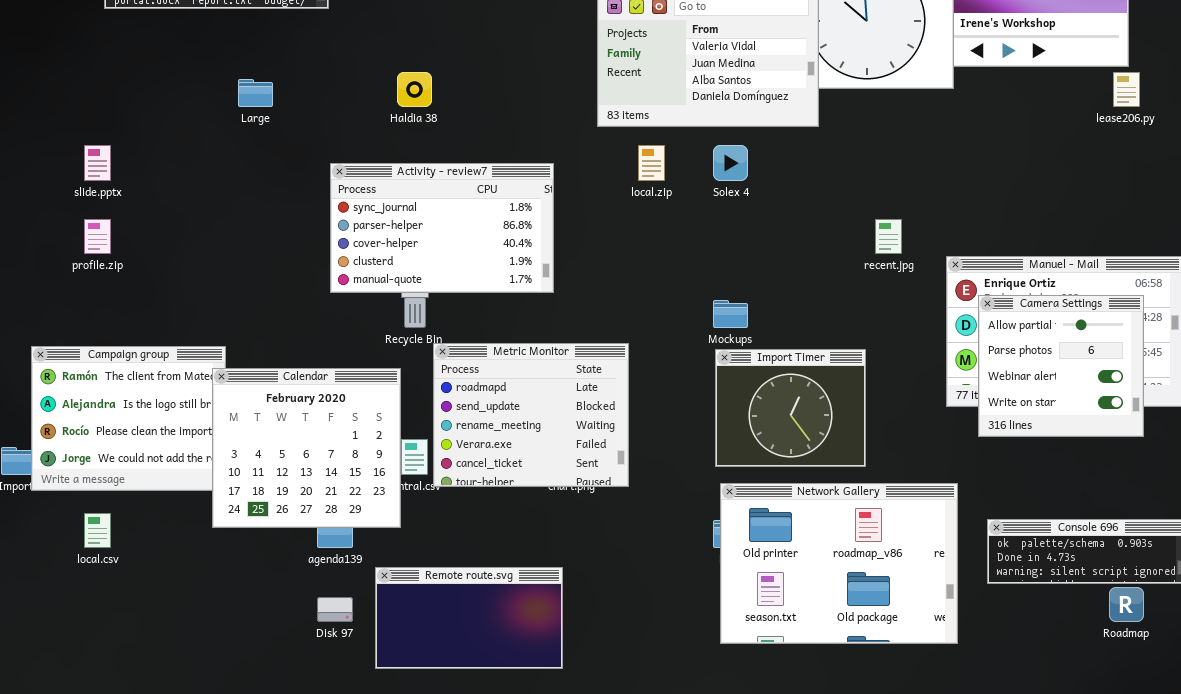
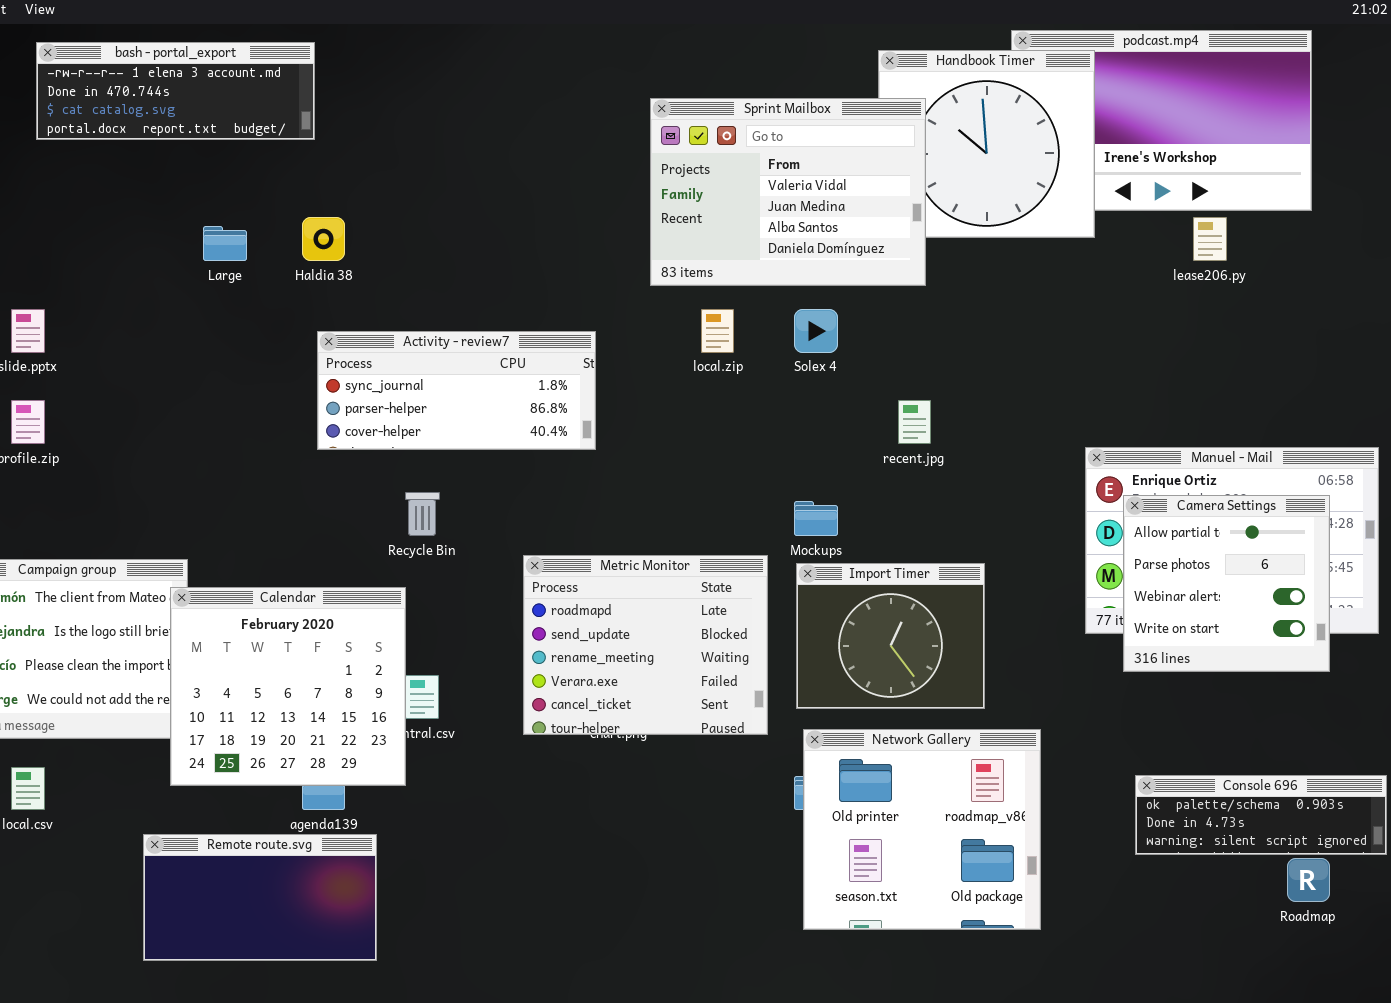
Haldia 38: [397,72,432,107] -> [302,217,345,261], moved
lease206.py: [1113,72,1140,107] -> [1193,217,1227,261], moved
Activity - review7: [330,163,554,293] -> [317,331,596,450], resized
recent.jpg: [875,219,902,254] -> [898,400,931,444], moved
Metric Monitor: [433,343,629,487] -> [523,555,768,735], moved
Network Gallery: [720,483,958,644] -> [803,729,1041,930], resized
Remote route.svg: [375,567,563,669] -> [143,834,377,961], moved

